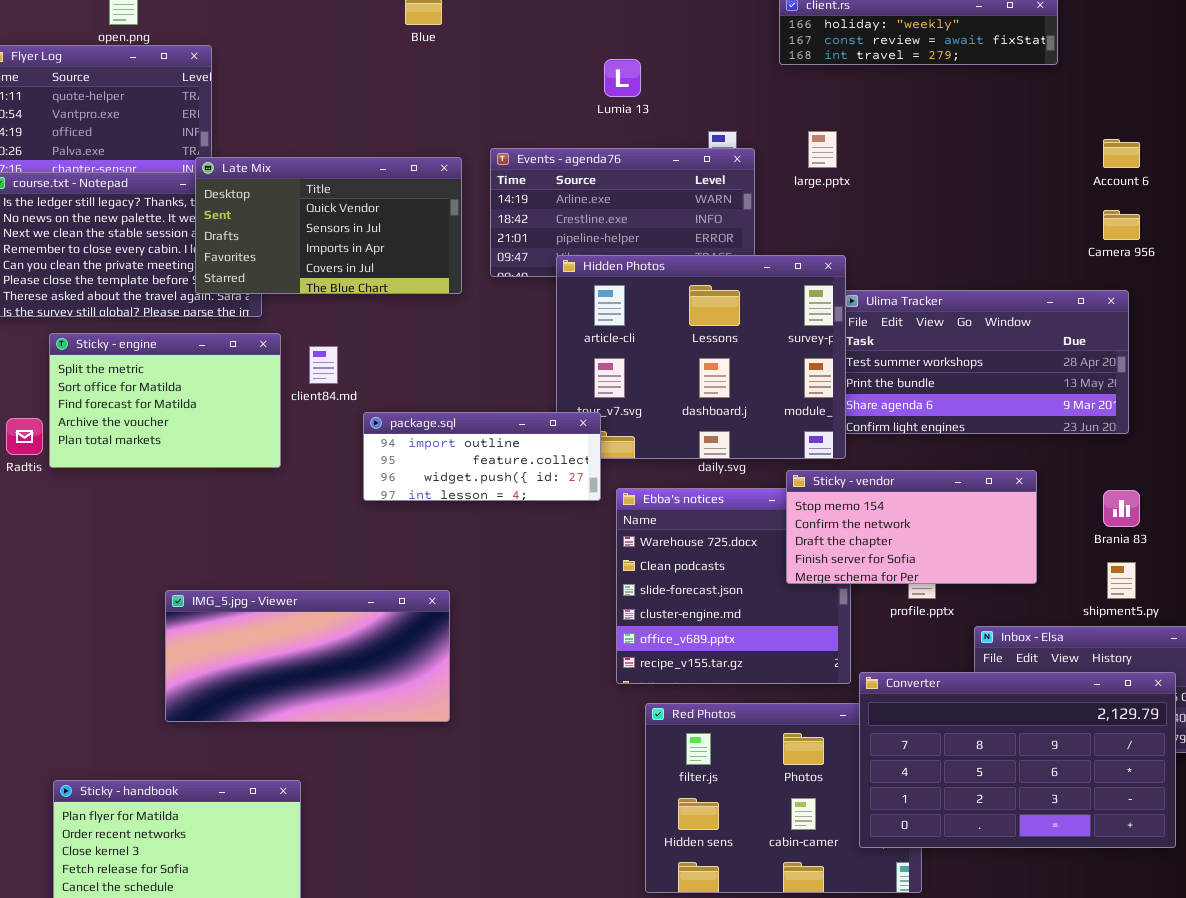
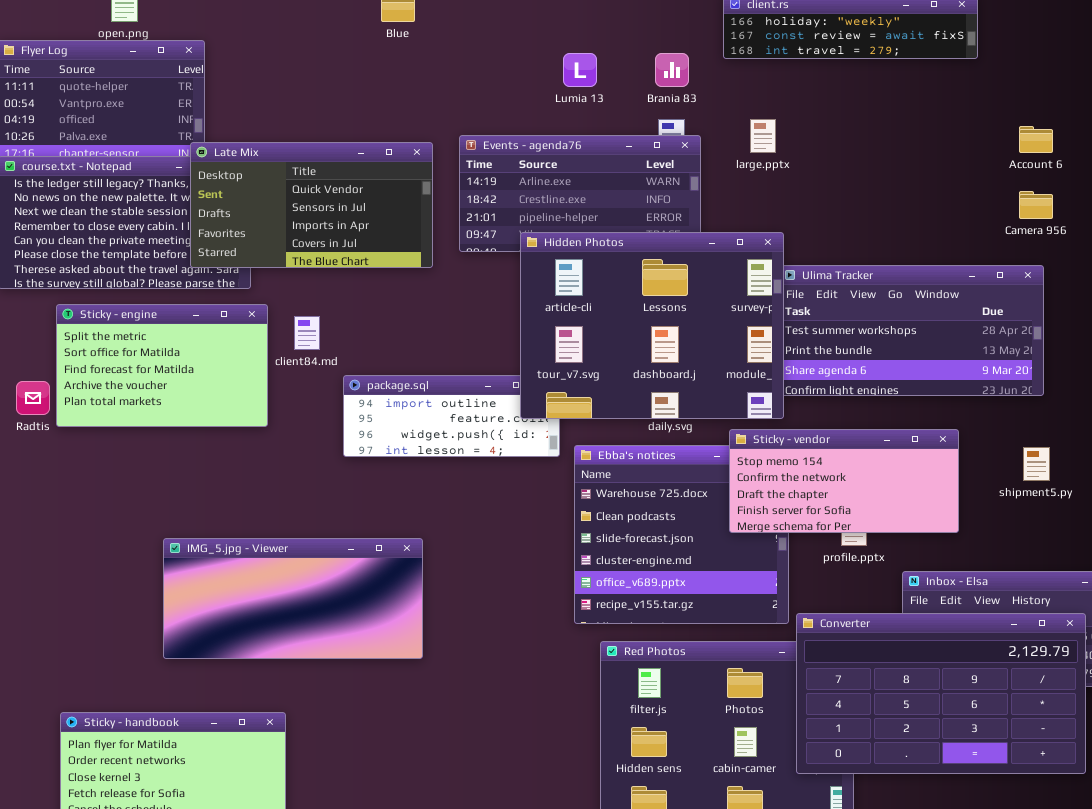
Hidden Photos: [556,255,846,459] -> [520,232,784,419], raised
Brania 83: [1103,490,1140,527] -> [655,53,689,87], moved
shipment5.py: [1107,562,1136,599] -> [1023,447,1050,481], moved

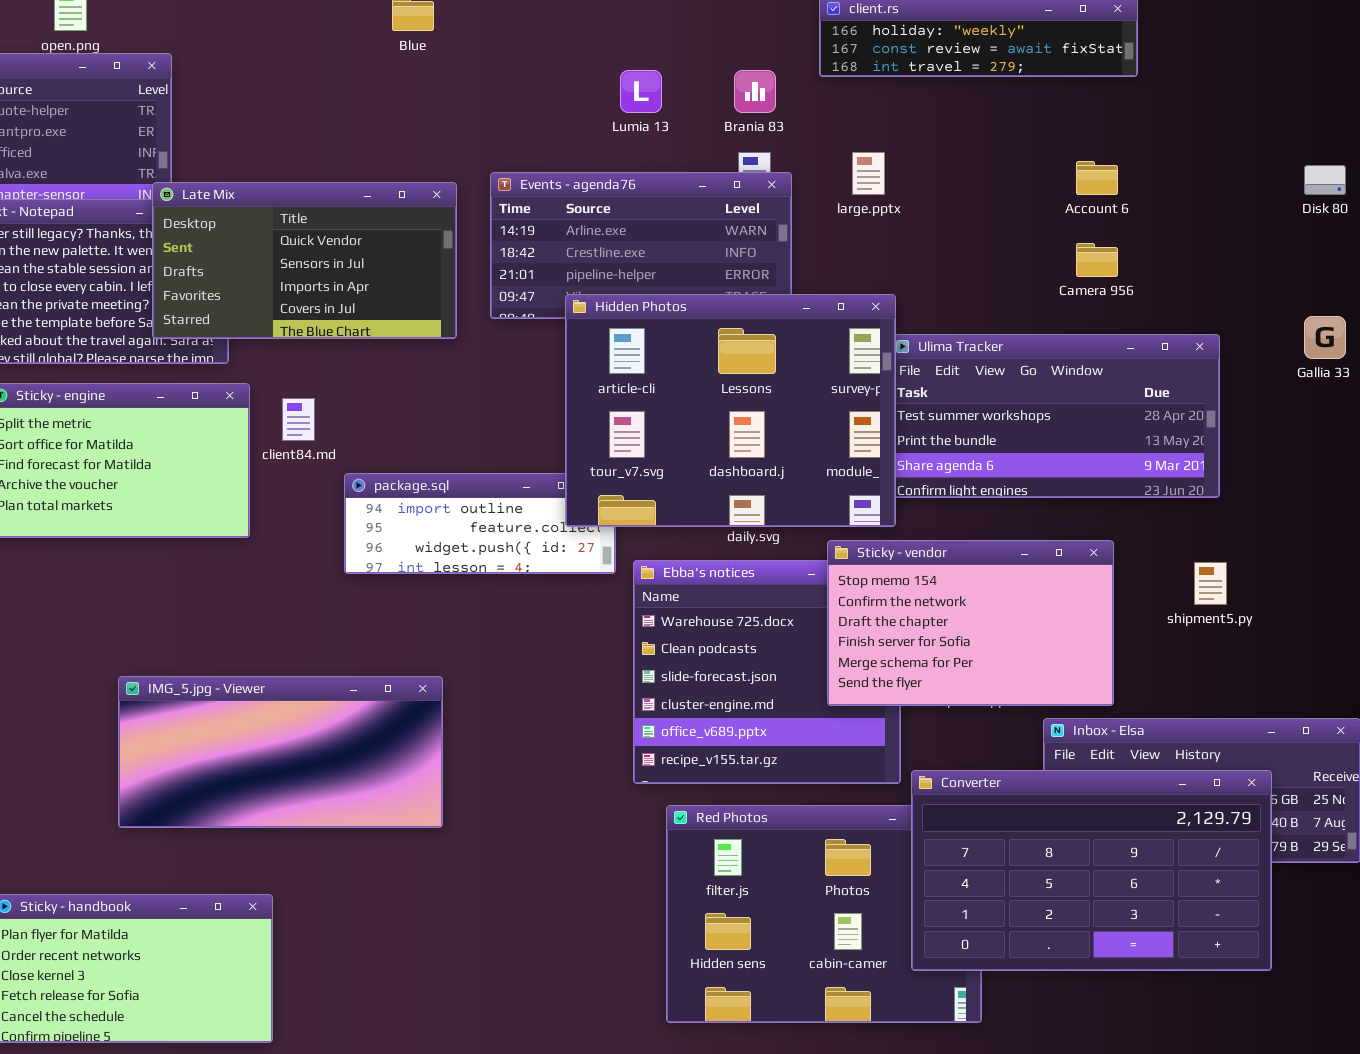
Account 6: [1019,126,1053,153] -> [1076,161,1118,195], moved
Camera 956: [1019,191,1053,219] -> [1076,243,1118,277], moved
Sticky - vendor: [729,429,959,533] -> [827,540,1114,706], resized

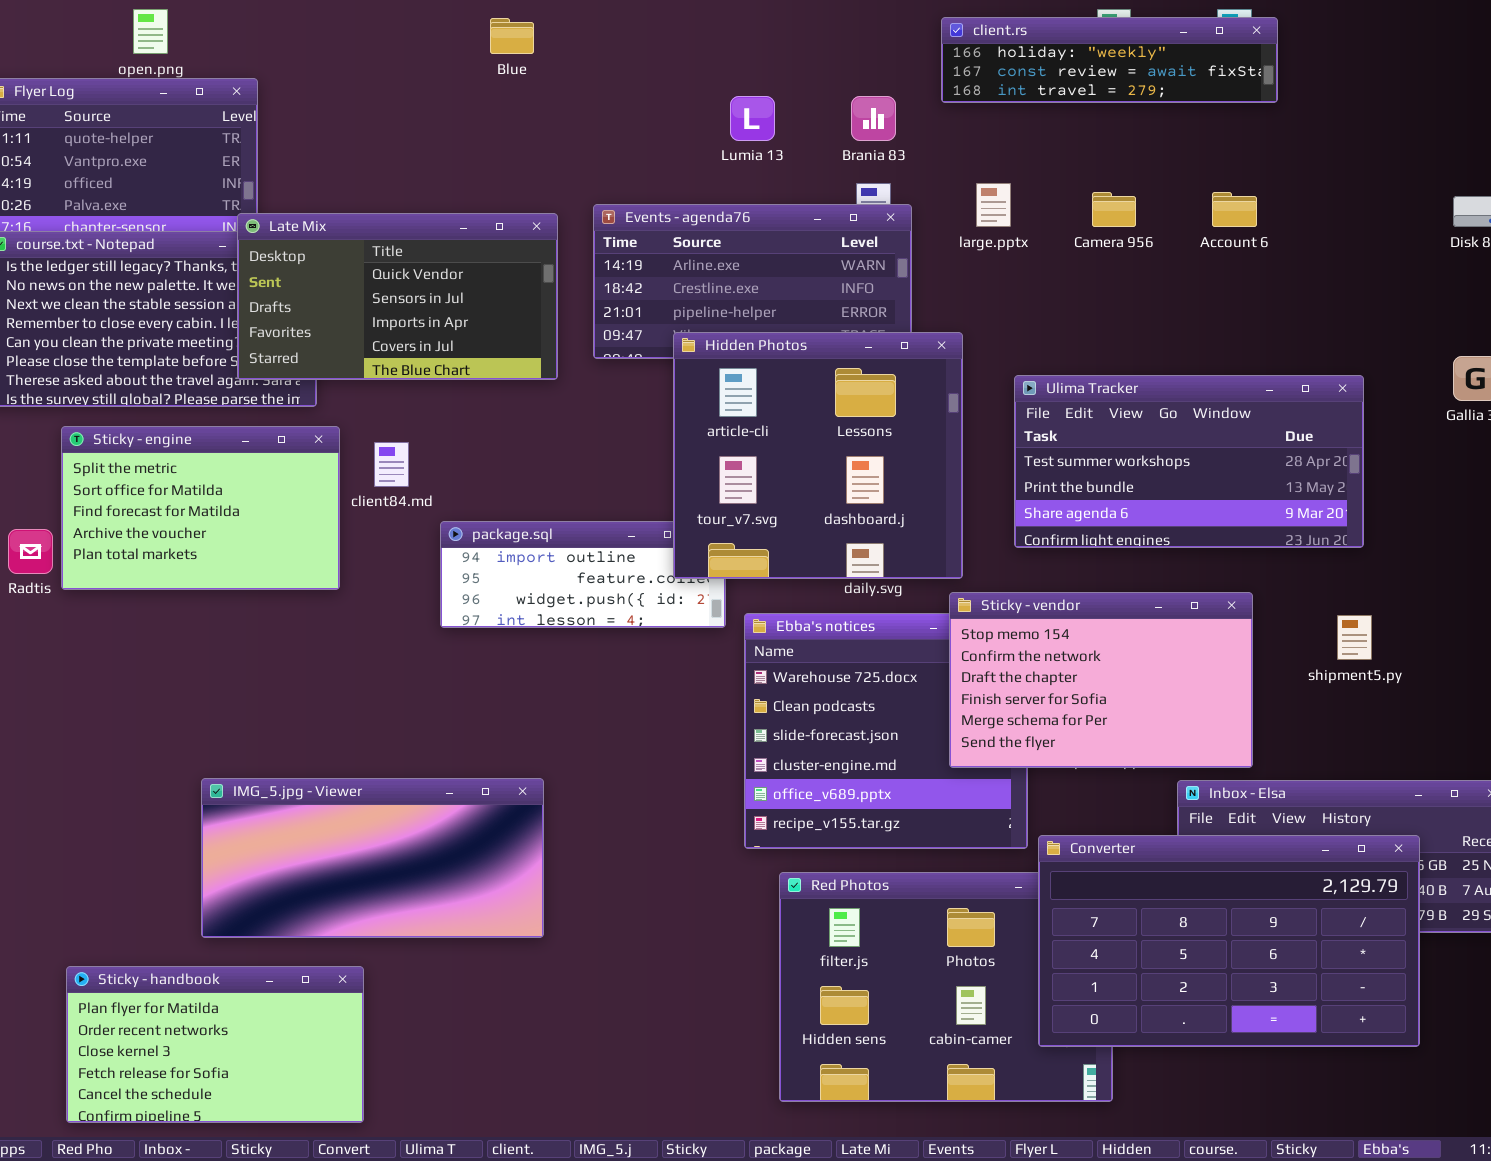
Camera 956: [1076,243,1118,277] -> [1092,192,1136,227], moved
Hidden Photos: [565,294,896,527] -> [673,332,963,579], resized
IMG_5.jpg - Viewer: [118,676,443,828] -> [201,778,544,938], moved

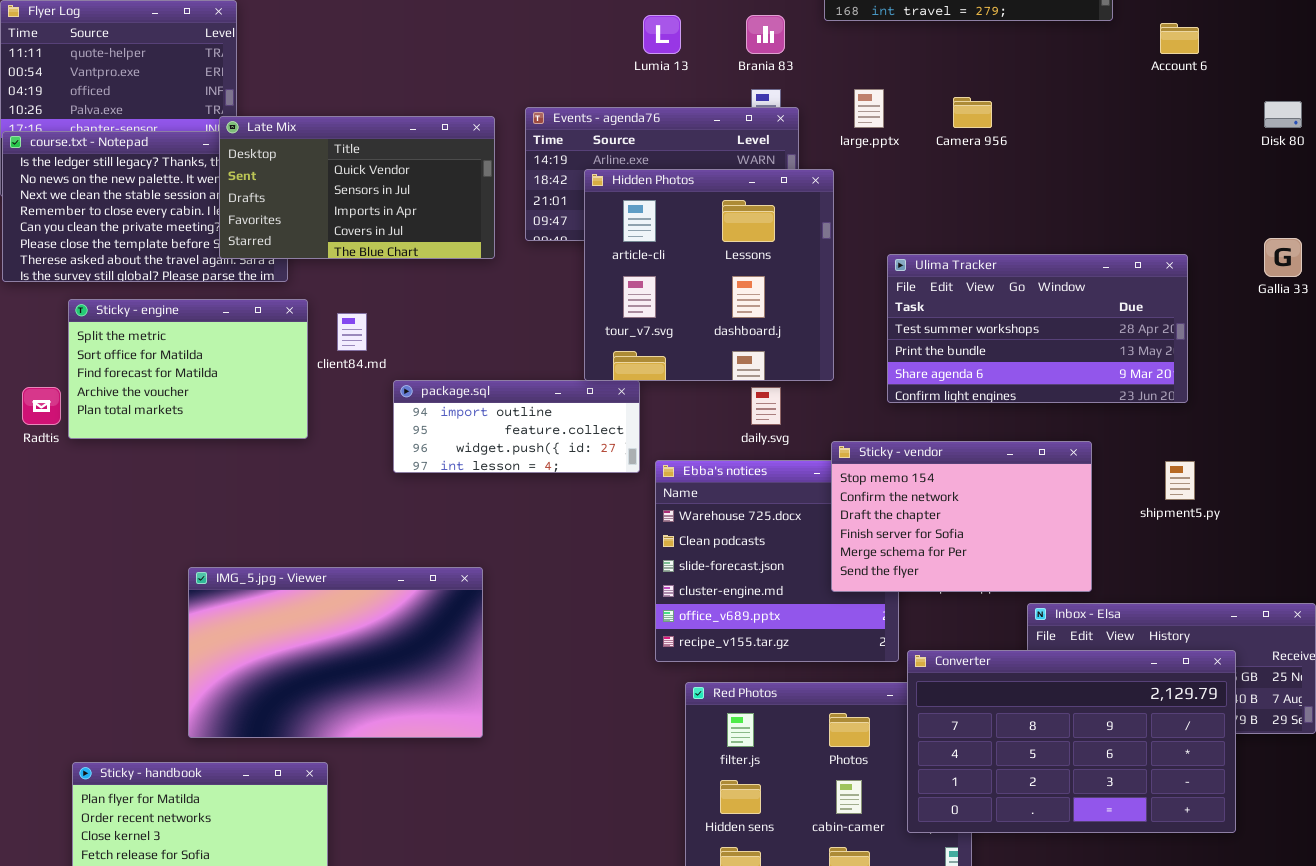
Account 6: [1212,192,1257,227] -> [1160,23,1199,54], moved
Hidden Photos: [673,332,963,579] -> [584,169,834,381], moved
IMG_5.jpg - Viewer: [201,778,544,938] -> [188,567,483,738], resized

